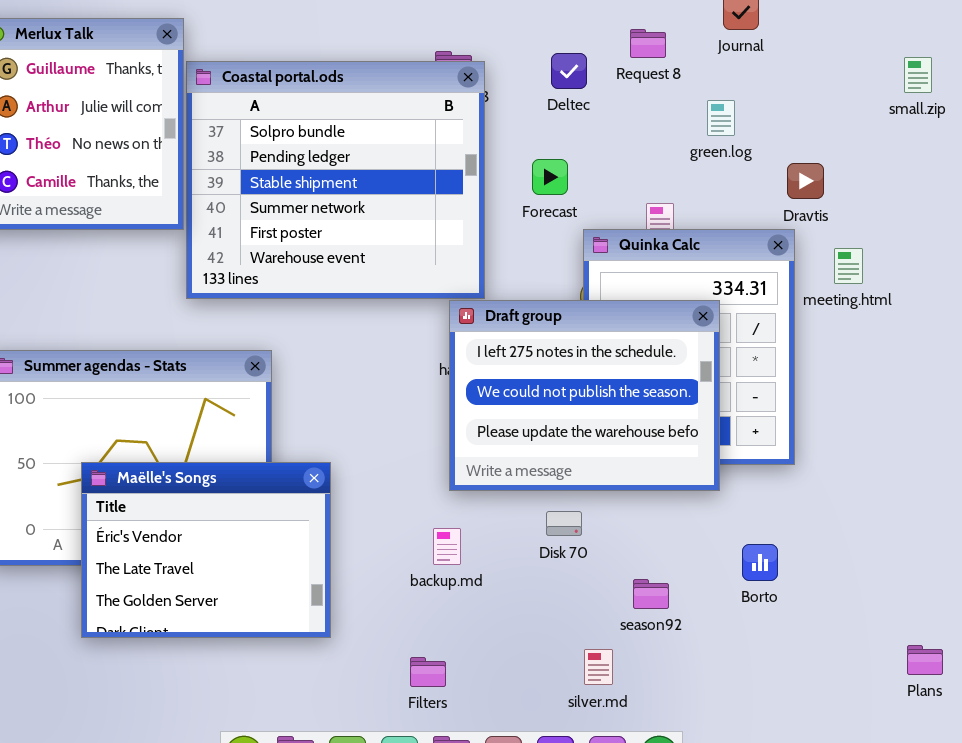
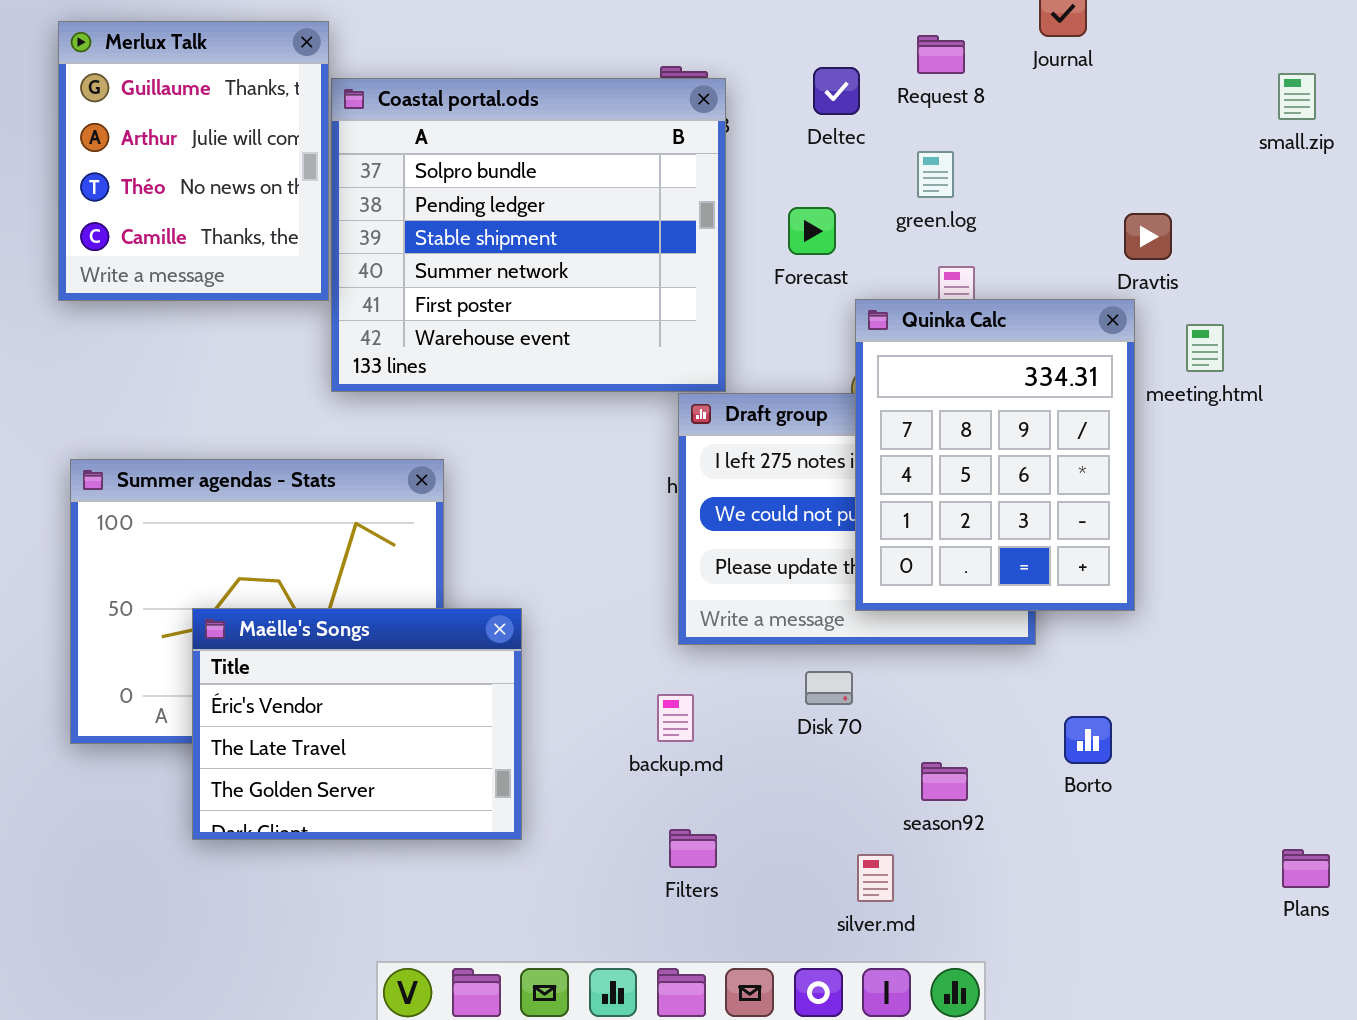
green.log: [707,100,735,136] -> [917,151,954,198], moved
Quinka Calc: [583,229,795,465] -> [855,299,1135,611], raised
Filters: [410,657,446,687] -> [669,829,717,868], moved

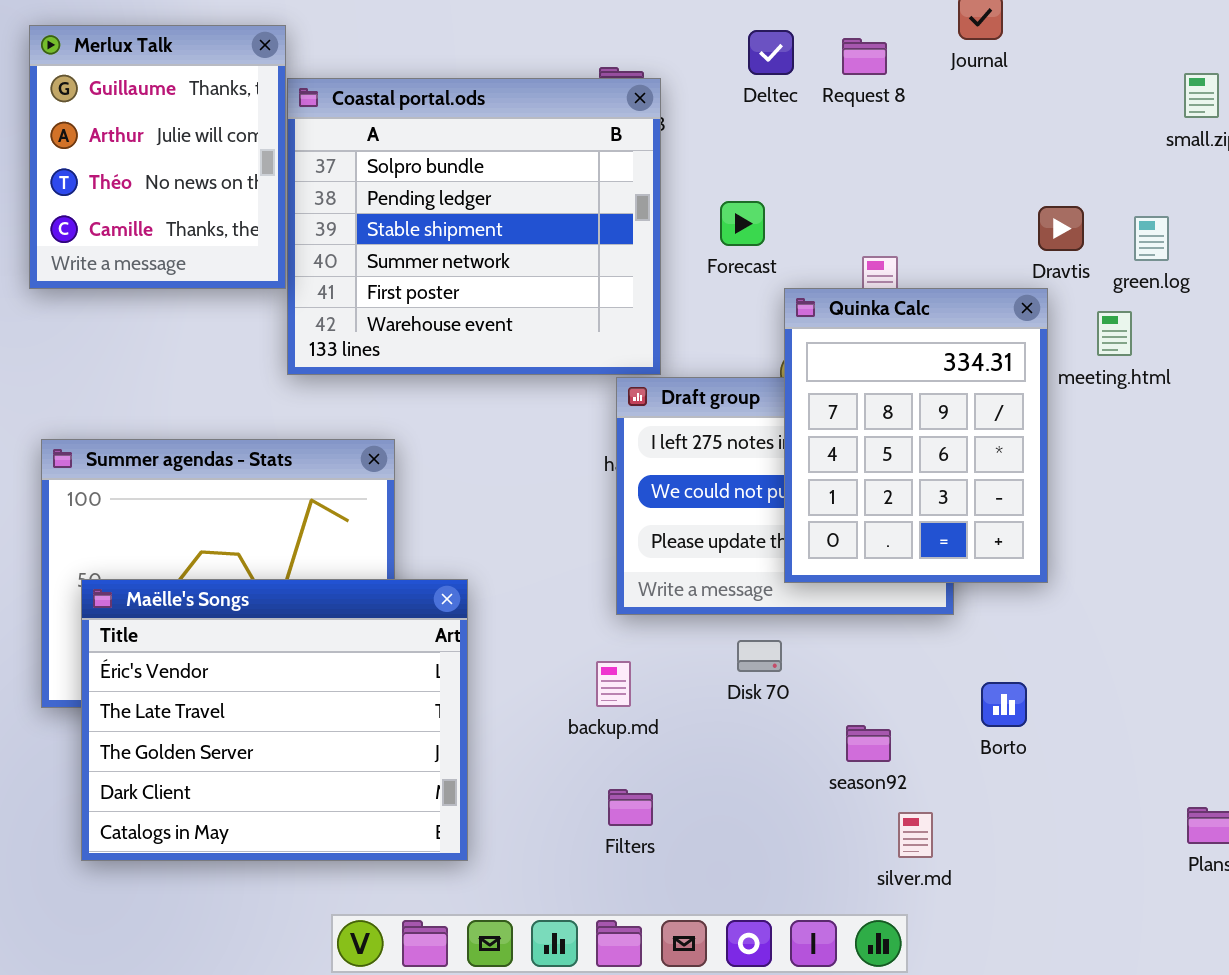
Deltec: [813,67,860,115] -> [748,30,794,75], moved
green.log: [917,151,954,198] -> [1134,216,1169,261], moved
Maëlle's Songs: [192,608,522,840] -> [81,579,468,861], resized
silver.md: [857,854,894,902] -> [898,812,933,858], moved

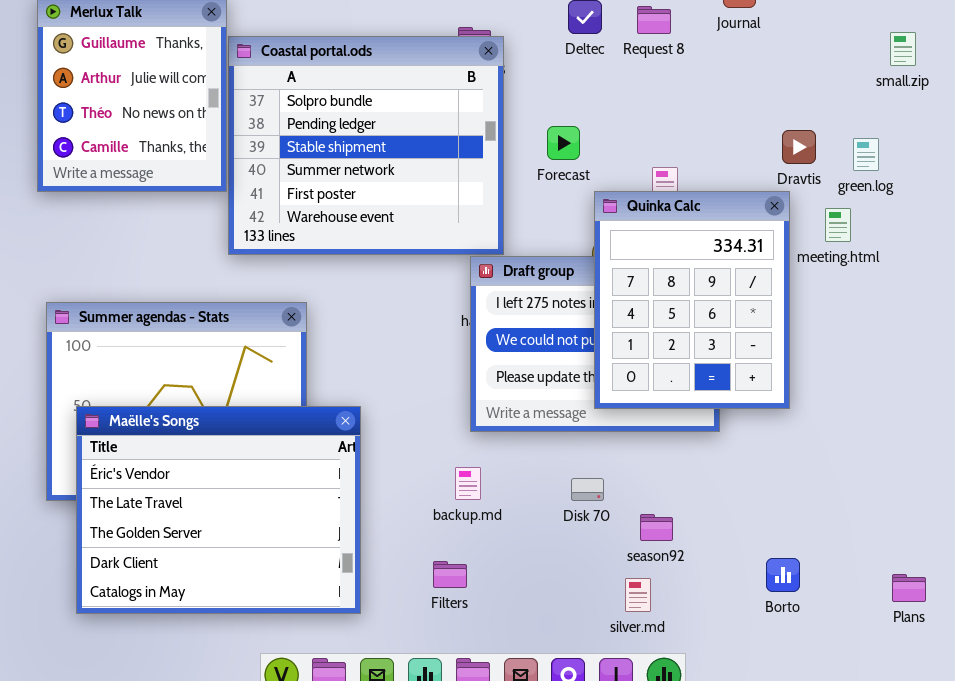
Disk 70: [737,640,782,672] -> [571,478,604,501], moved
Borto: [981,682,1027,727] -> [766,558,800,592], moved
Filters: [608,789,653,826] -> [433,561,467,588], moved
silver.md: [898,812,933,858] -> [625,578,651,612], moved

